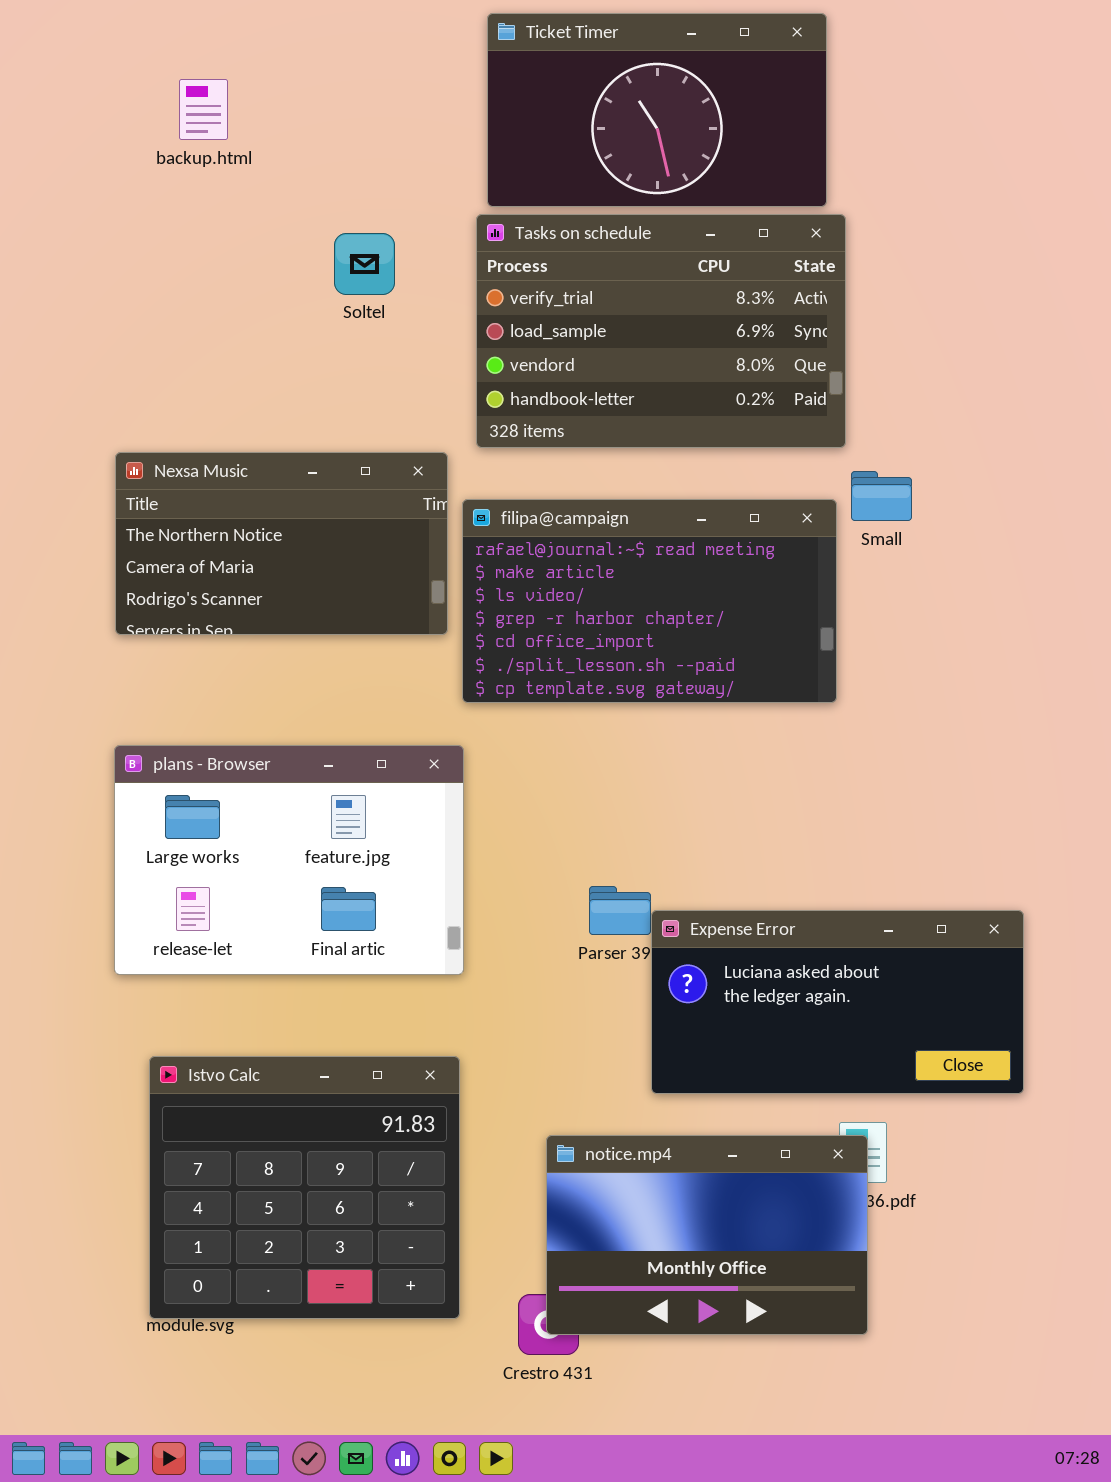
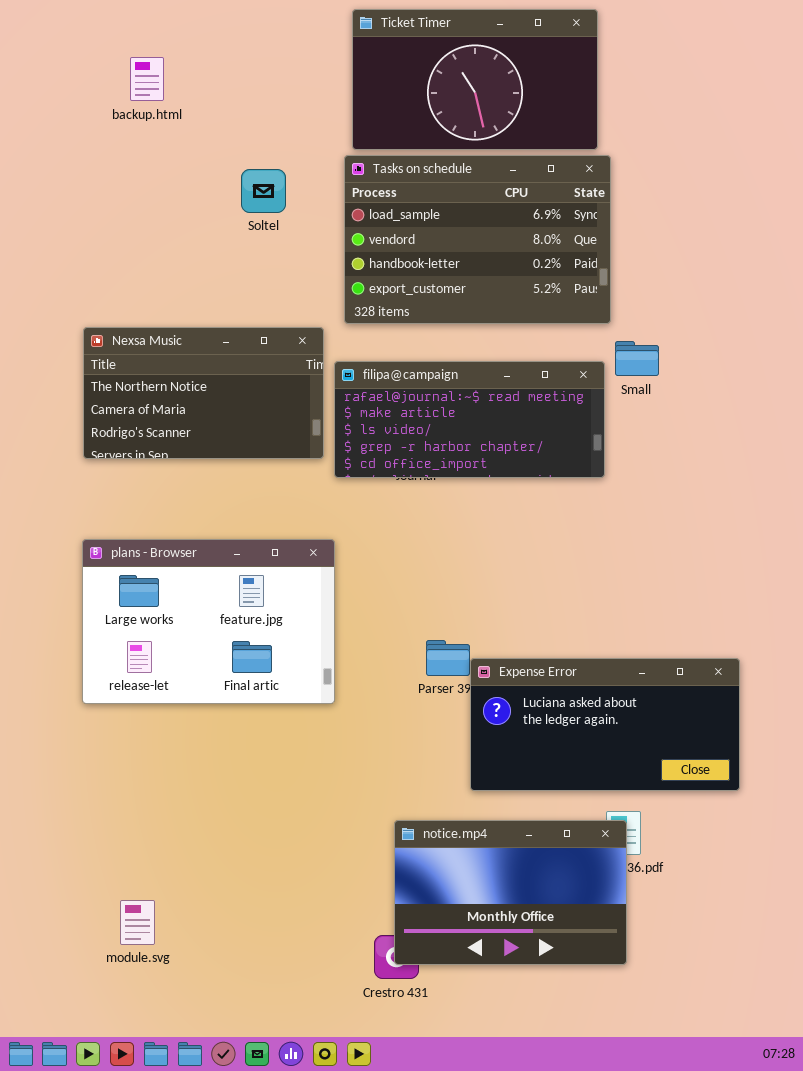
Tasks on schedule: [476,214,846,448] -> [344,155,611,324], scrolled down 1 row
filipa@campaign: [462,499,837,703] -> [334,361,605,478], resized
Istvo Calc: [149,1056,460,1319] -> none, closed

